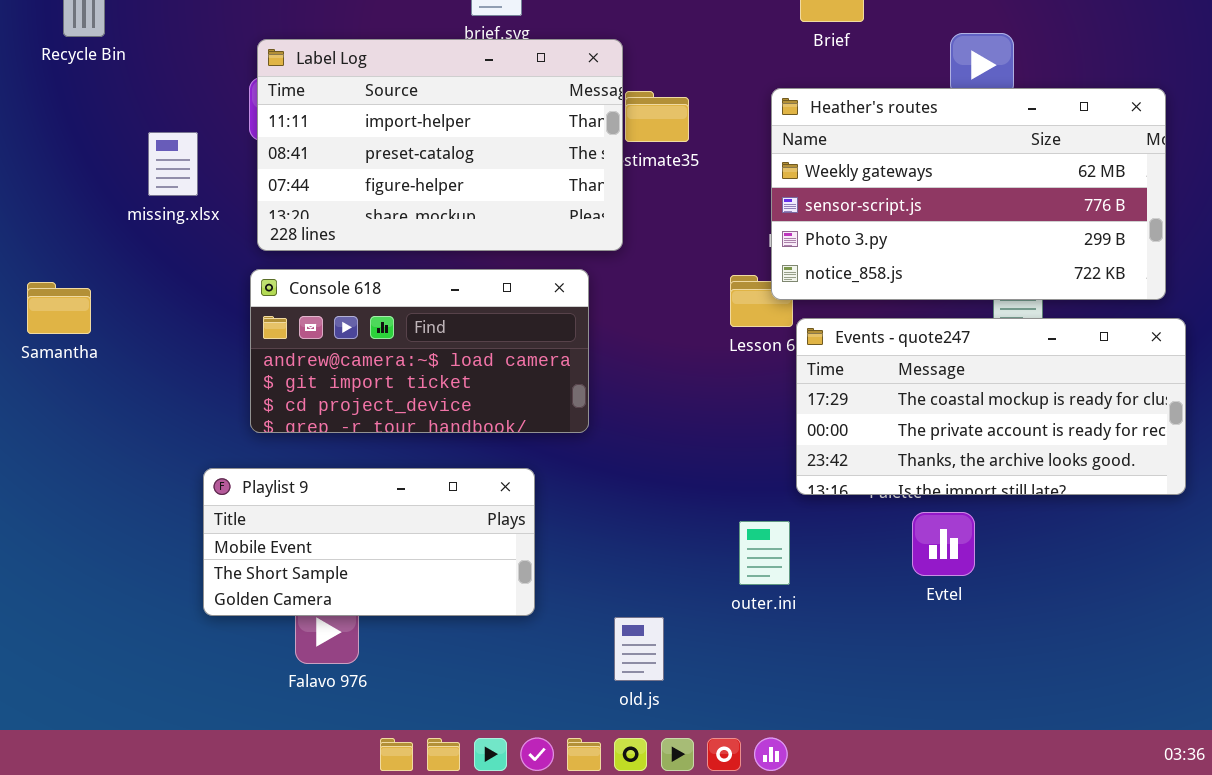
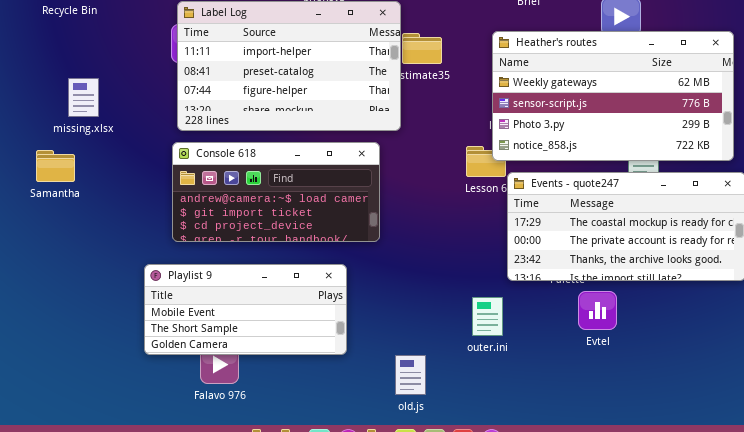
missing.xlsx: [148,132,198,196] -> [68,78,99,117], moved

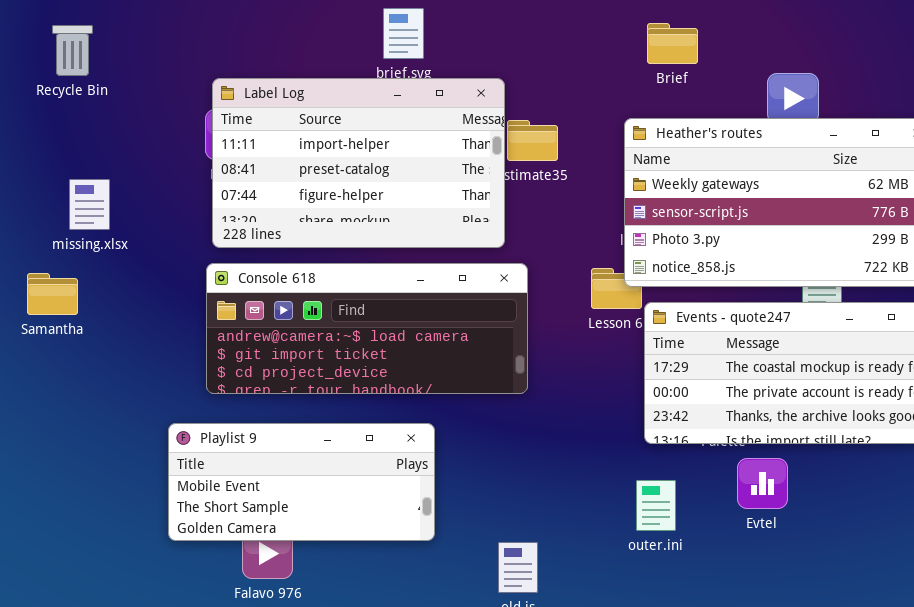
Console 618: [172,142,380,242] -> [206,263,528,394], resized
outer.ini: [472,297,503,336] -> [636,480,676,531], moved

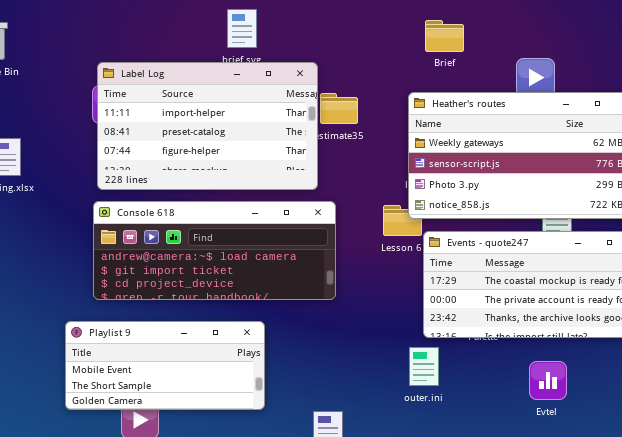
Evtel: [737,458,788,509] -> [529,361,567,400], moved
outer.ini: [636,480,676,531] -> [409,347,439,386], moved

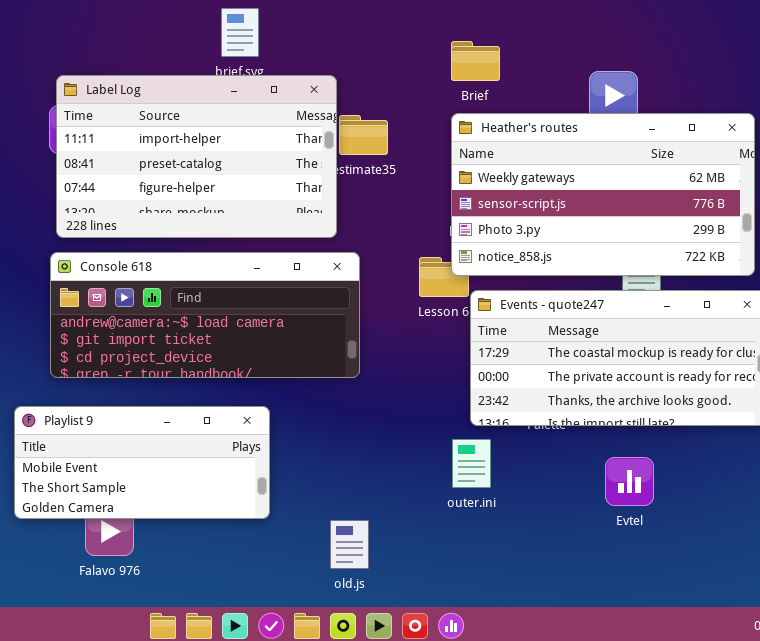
Brief: [425,20,464,52] -> [451,41,500,81], moved

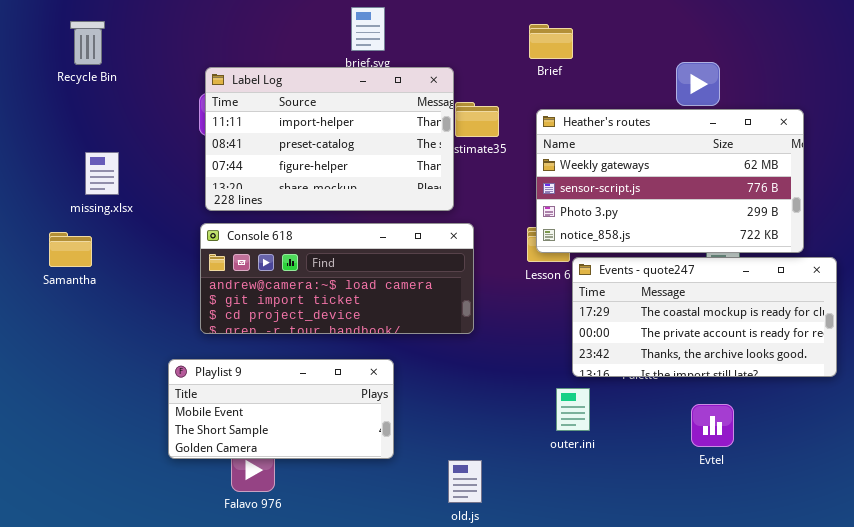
Brief: [451,41,500,81] -> [529,24,573,59], moved
Heather's routes: [451,113,755,276] -> [536,109,804,253], moved

